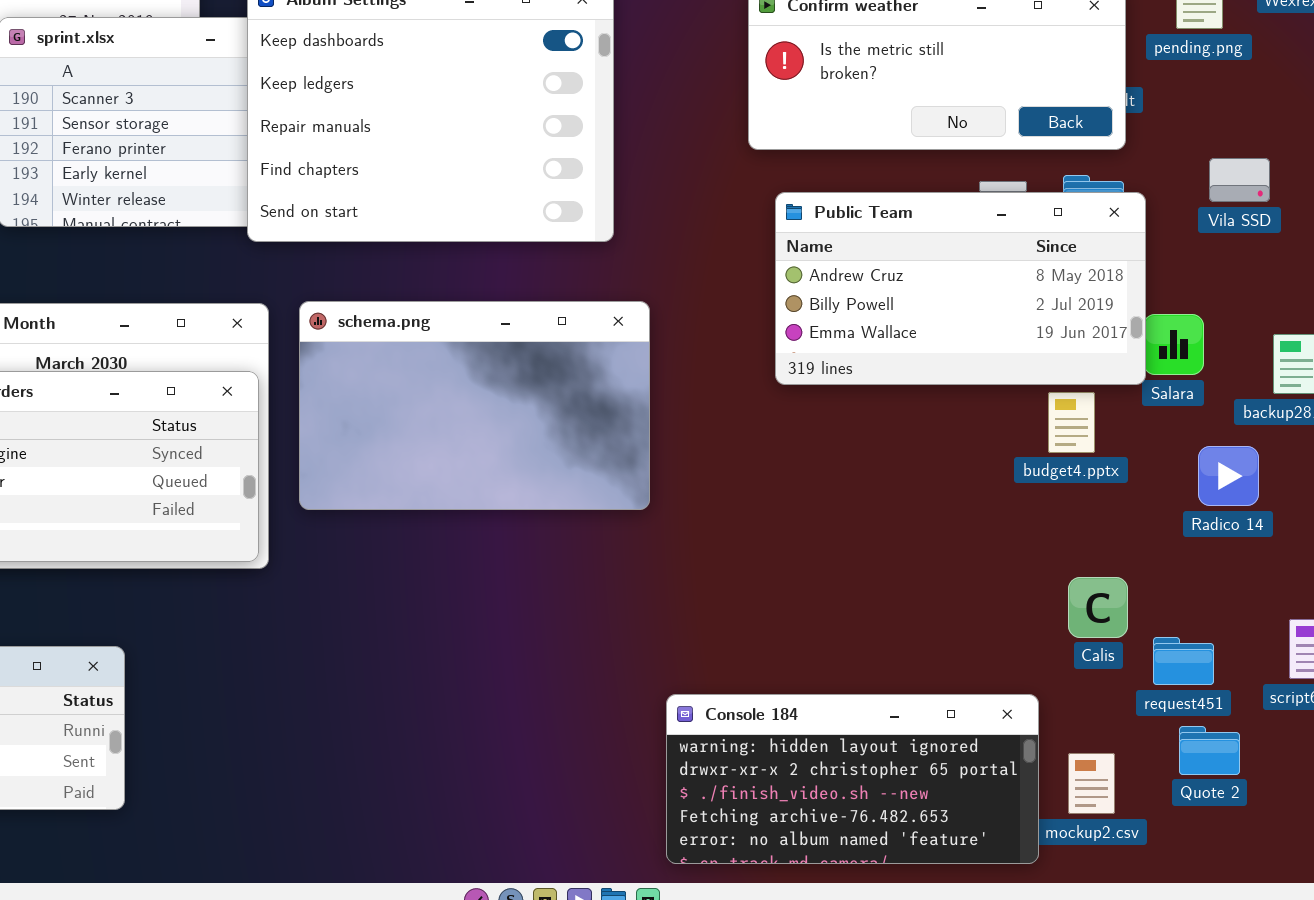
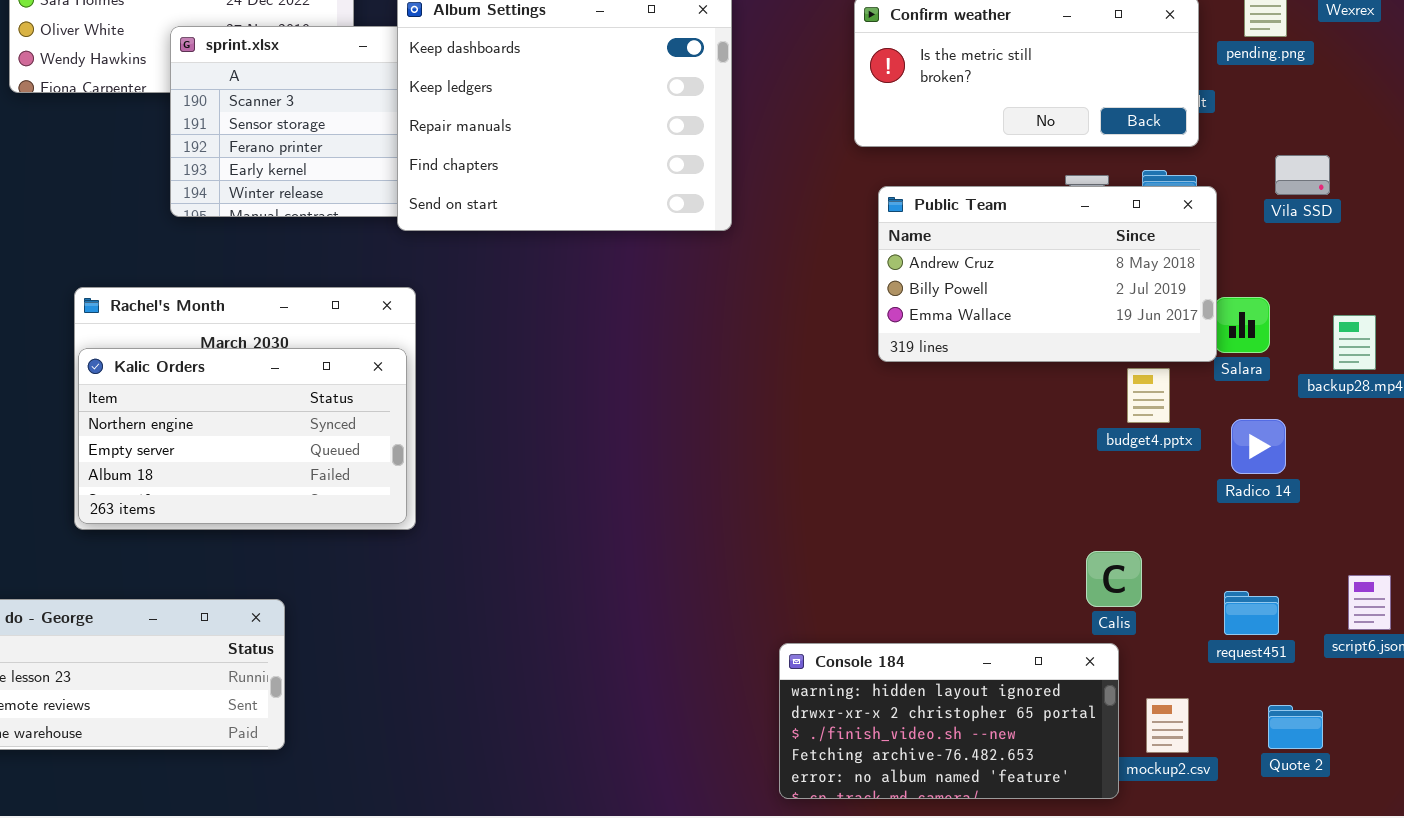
schema.png: [299,301,650,510] -> none, closed
Radico 14: [1198,446,1259,506] -> [1231,419,1286,474], moved
Calis: [1068,577,1128,638] -> [1086,551,1142,607], moved
Quote 2: [1179,726,1240,775] -> [1268,705,1323,749], moved

